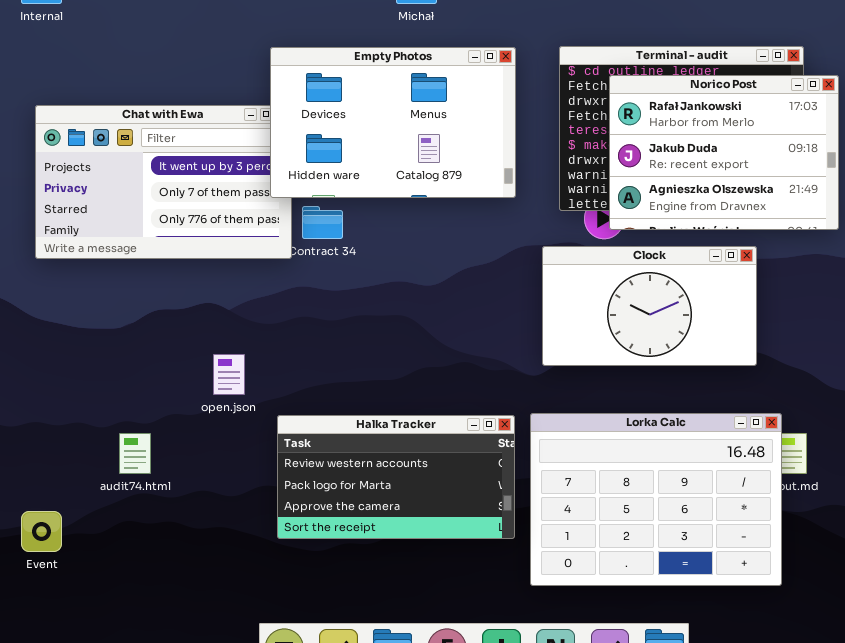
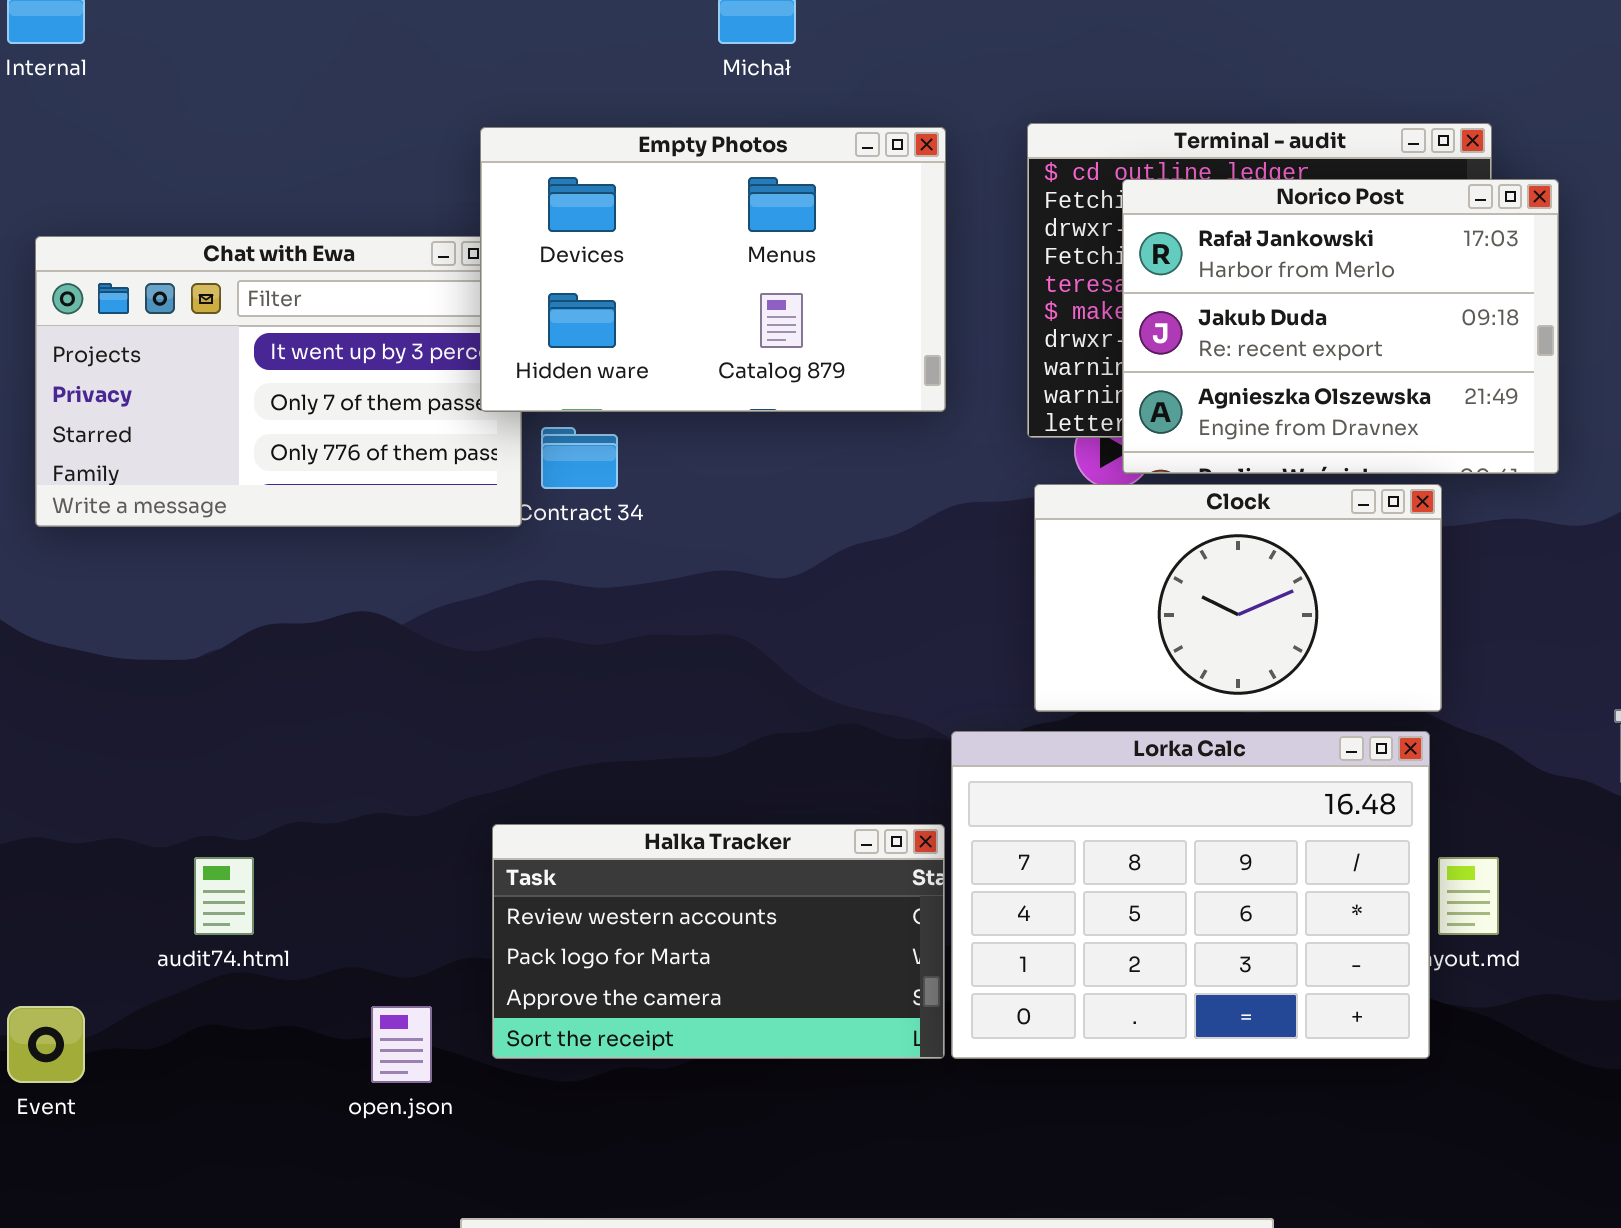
Clock: [542,246,757,366] -> [1034,484,1442,712], moved
open.json: [213,354,245,395] -> [371,1006,432,1083], moved
Lorka Calc: [530,413,782,586] -> [951,731,1430,1059], moved

